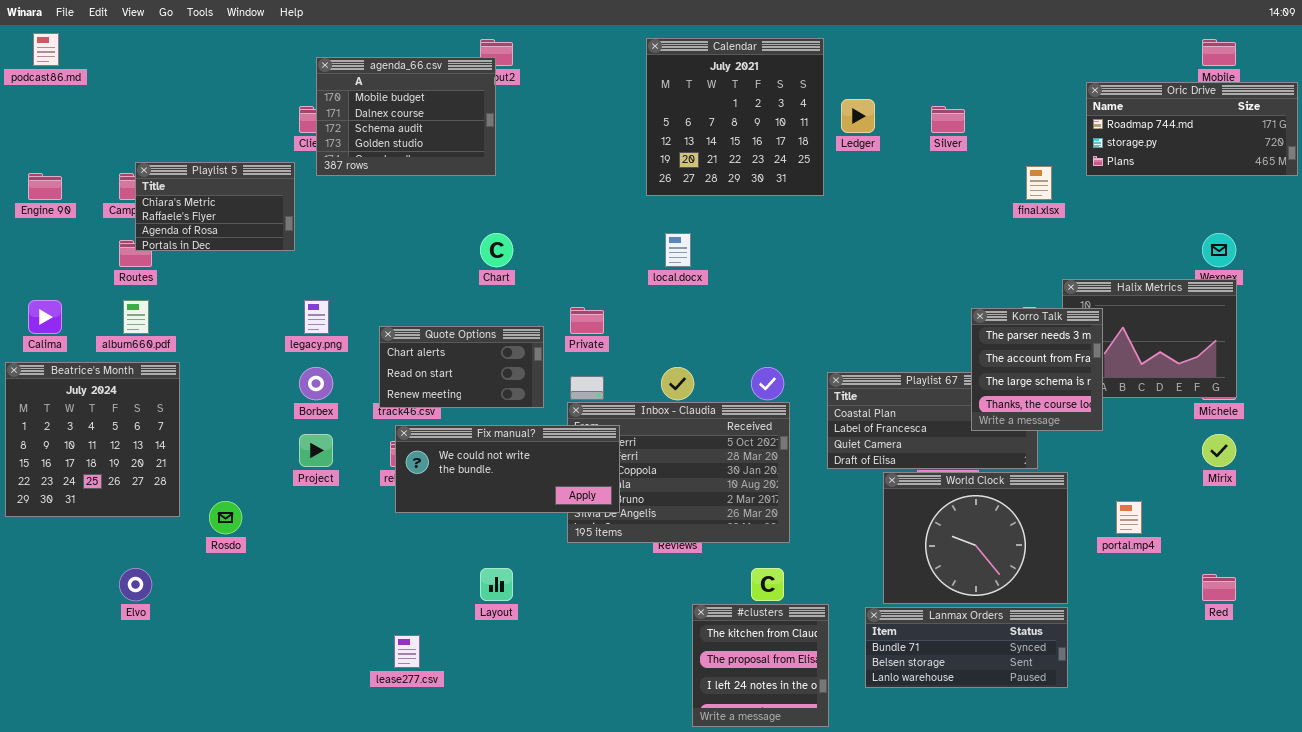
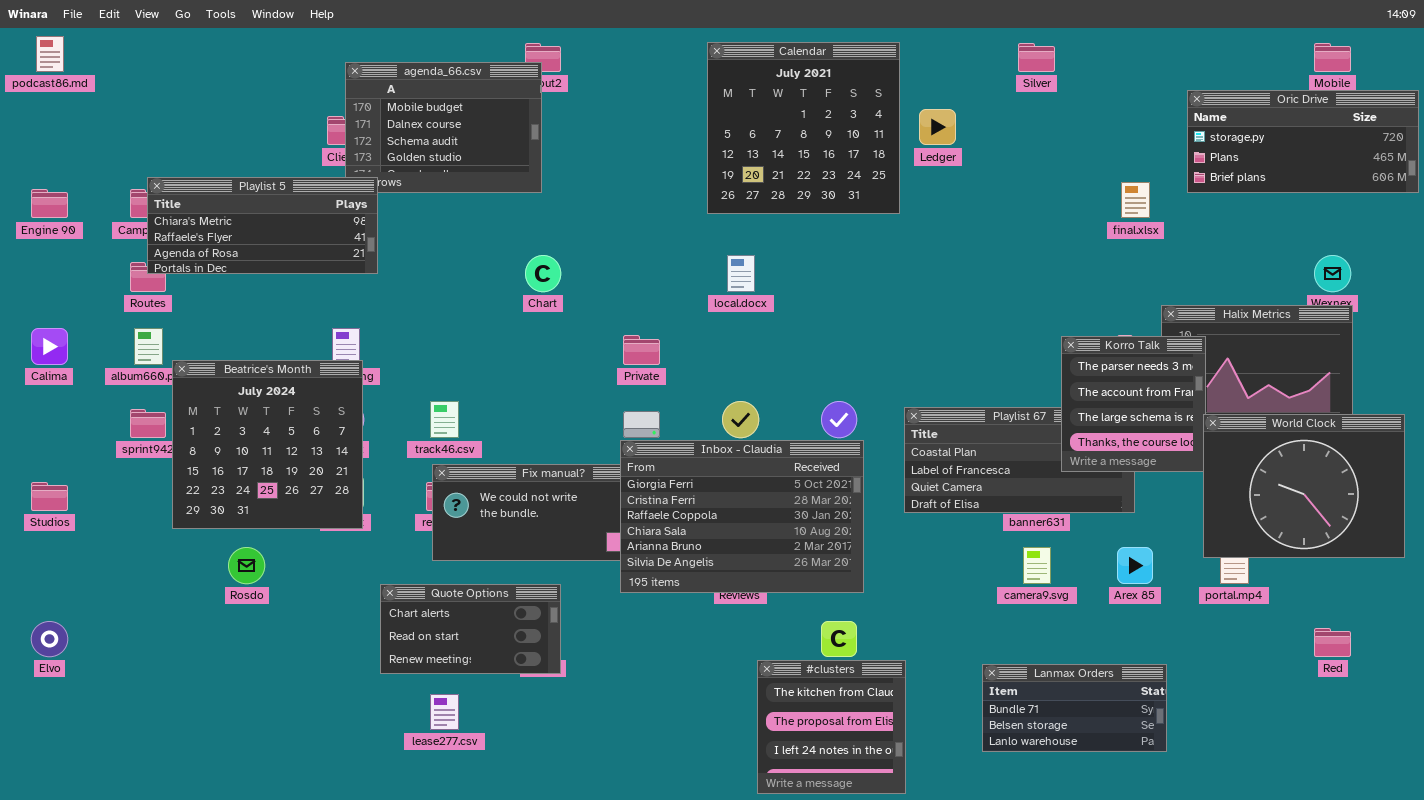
Oric Drive: [1086,82,1298,176] -> [1187,90,1419,193], scrolled down 1 row
Silver: [931,106,965,133] -> [1018,43,1055,72], moved
Playlist 5: [135,162,295,251] -> [147,177,378,274], resized
Quote Options: [379,326,544,408] -> [380,584,561,674], moved
Beatrice's Month: [5,362,180,517] -> [172,360,363,529], moved
Inbox - Claudia: [567,402,790,543] -> [620,440,864,593], raised
World Clock: [883,472,1068,604] -> [1203,414,1405,558], moved
Elvo: [119,568,152,601] -> [31,621,68,657], moved
Lanmax Orders: [865,607,1068,688] -> [982,664,1167,752], resized

